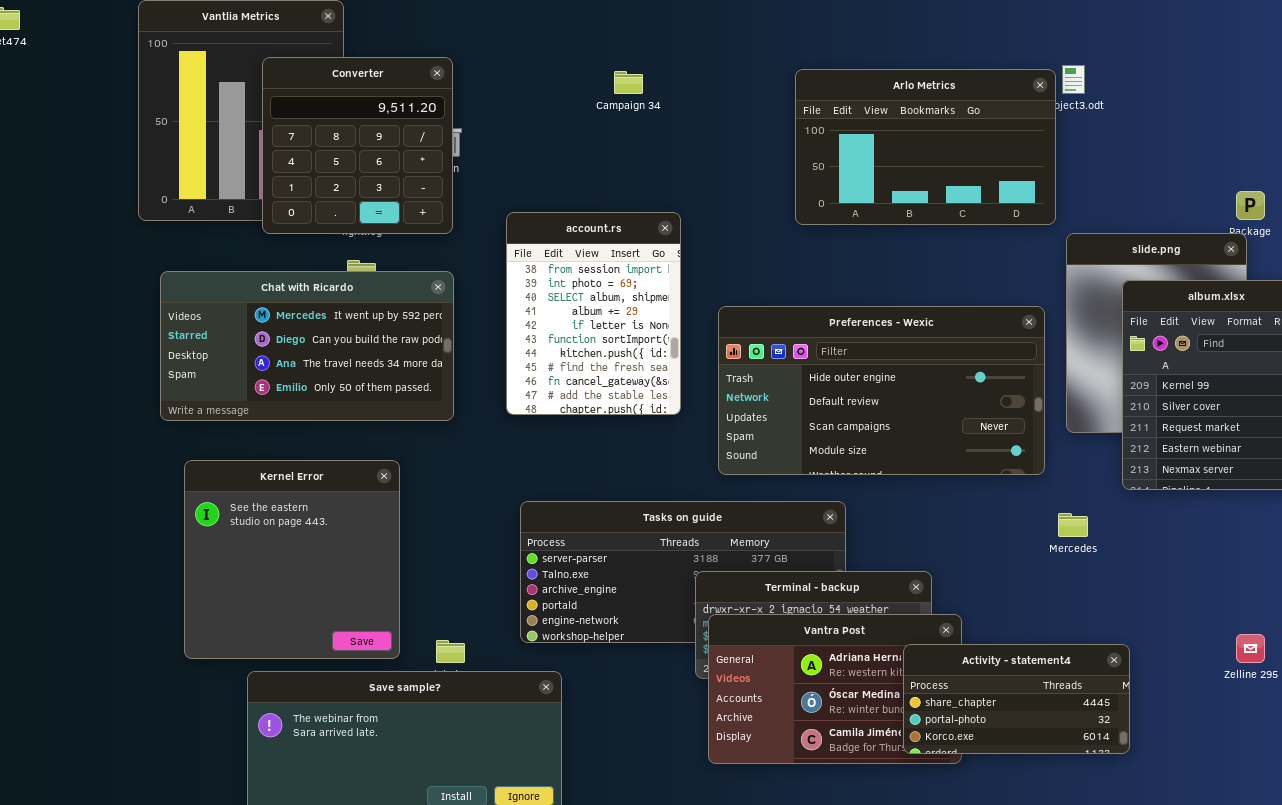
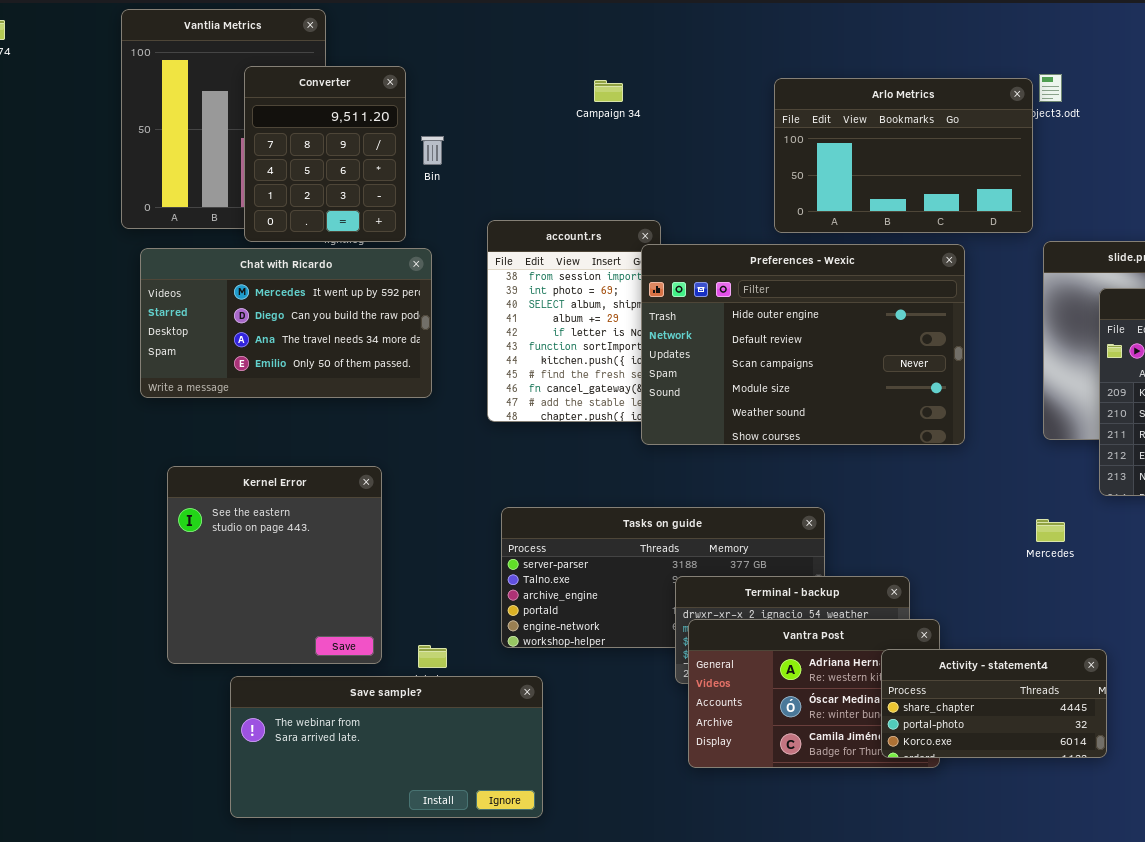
Converter: [262,57,453,234] -> [244,66,406,242], resized
Chat with Ricardo: [160,271,454,421] -> [140,248,432,398], moved
Preferences - Wexic: [718,306,1045,475] -> [641,244,965,445], moved, resized

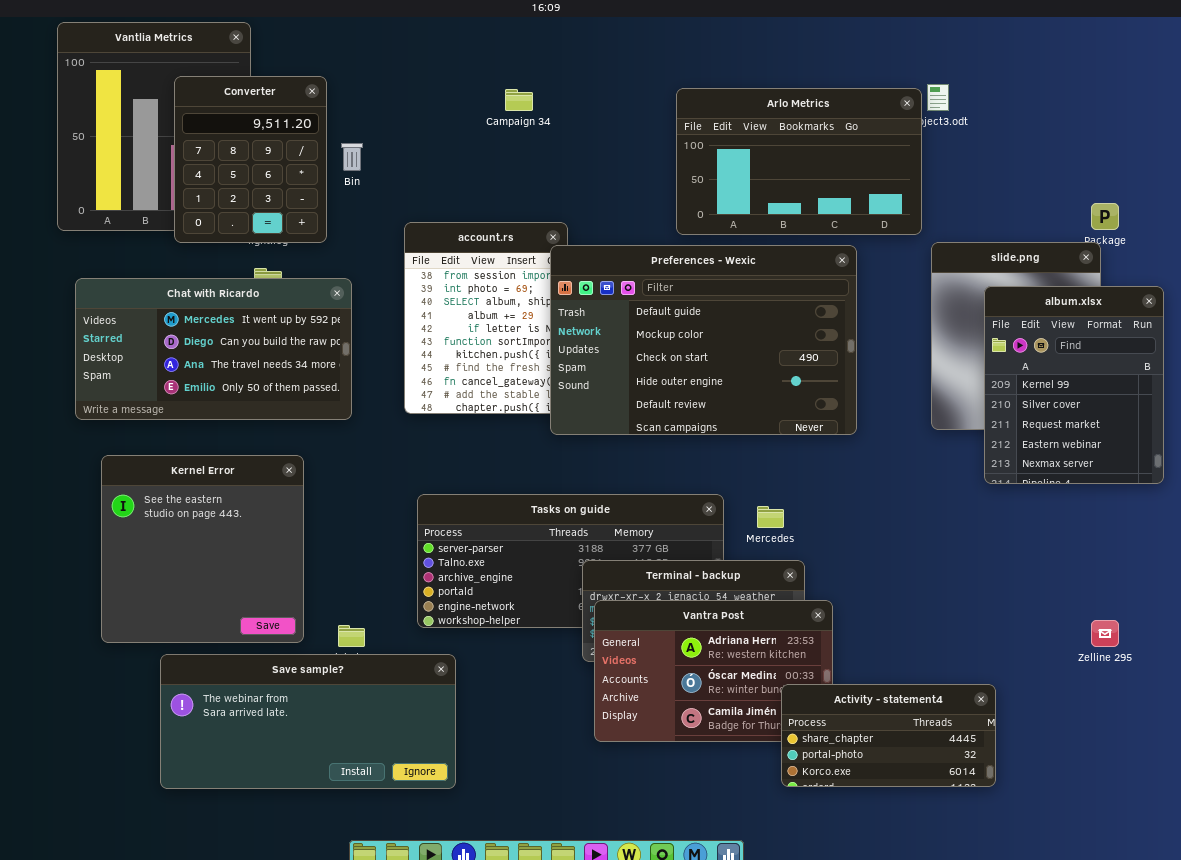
Preferences - Wexic: [641,244,965,445] -> [550,245,857,435], scrolled up 3 rows
Chat with Ricardo: [140,248,432,398] -> [75,278,352,420], moved
Mercedes: [1036,519,1065,542] -> [757,506,784,528], moved
Activity - statement4: [881,649,1107,758] -> [781,684,996,787], moved

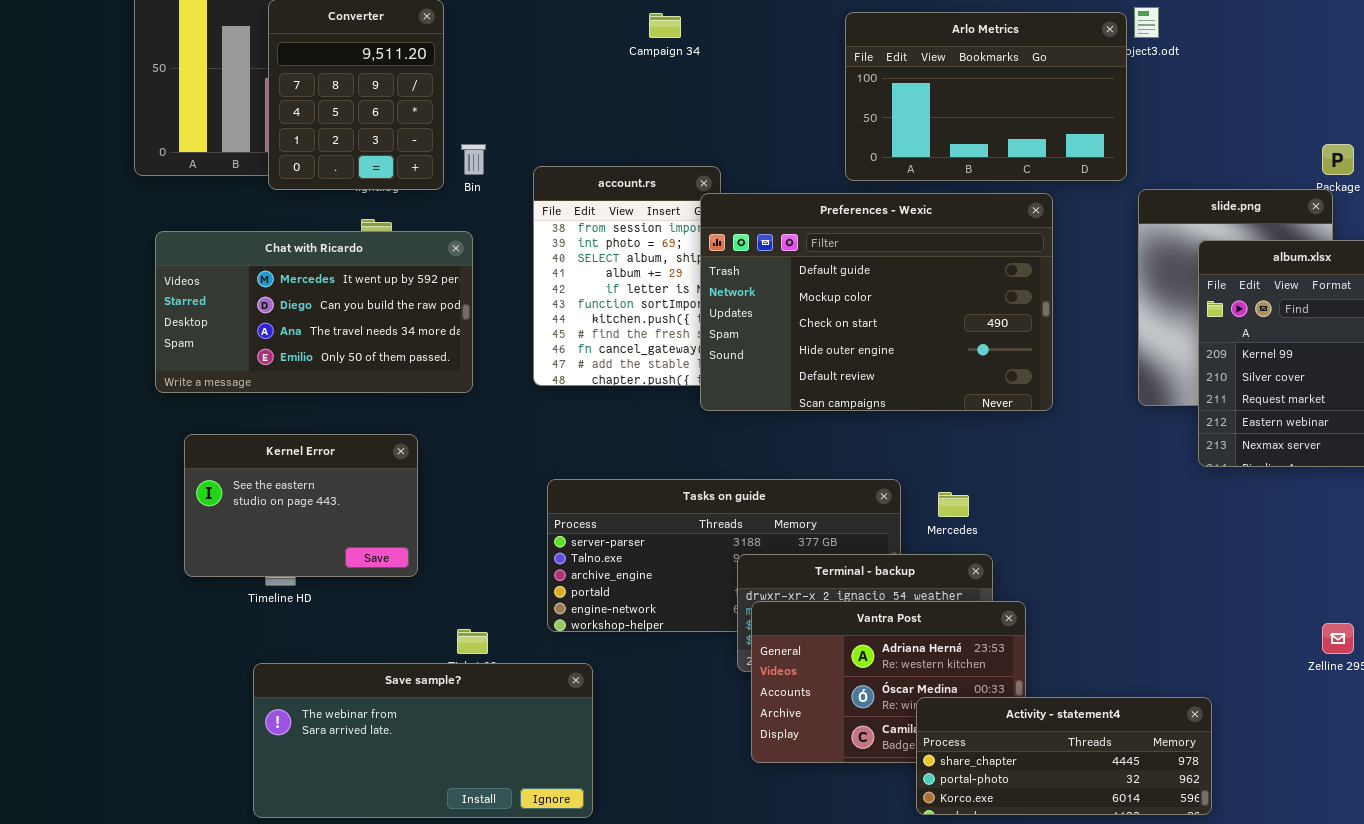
Bin: [341,143,363,171] -> [461,144,486,175], moved
Kernel Error: [101,455,304,643] -> [184,434,418,577], resized
Activity - statement4: [781,684,996,787] -> [916,697,1212,815], resized

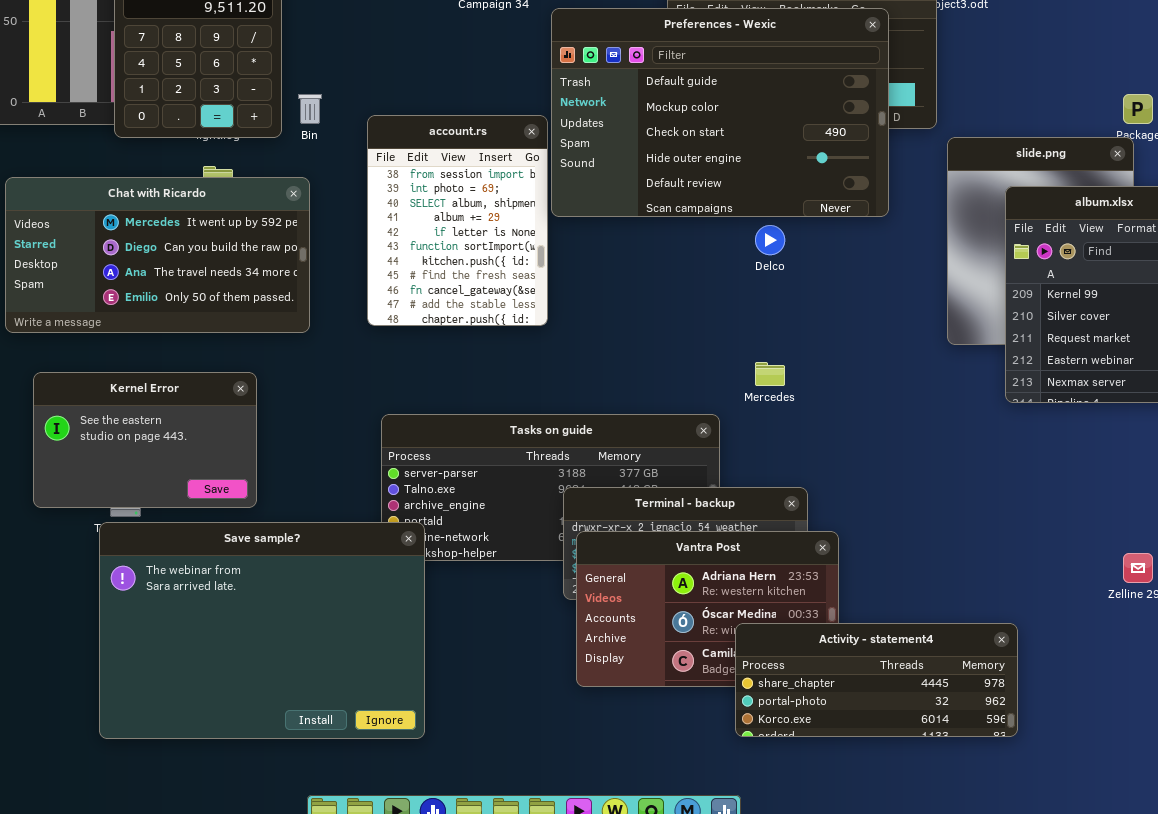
Preferences - Wexic: [700,193,1053,411] -> [551,8,889,217], moved
Mercedes: [938,492,969,517] -> [755,362,785,386], moved
Save sample?: [253,663,593,818] -> [99,522,425,739], resized

